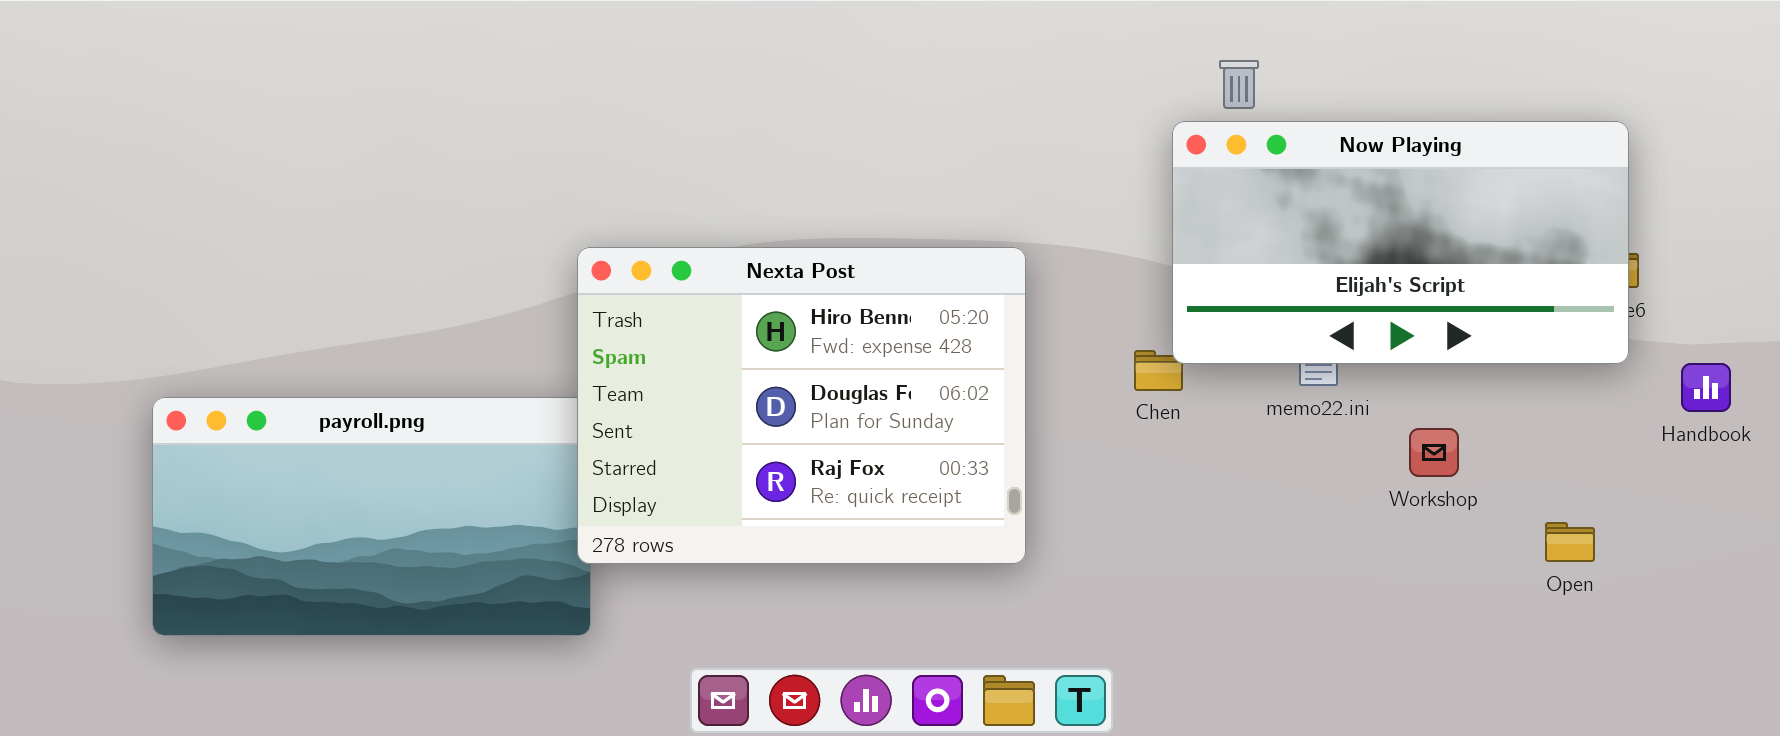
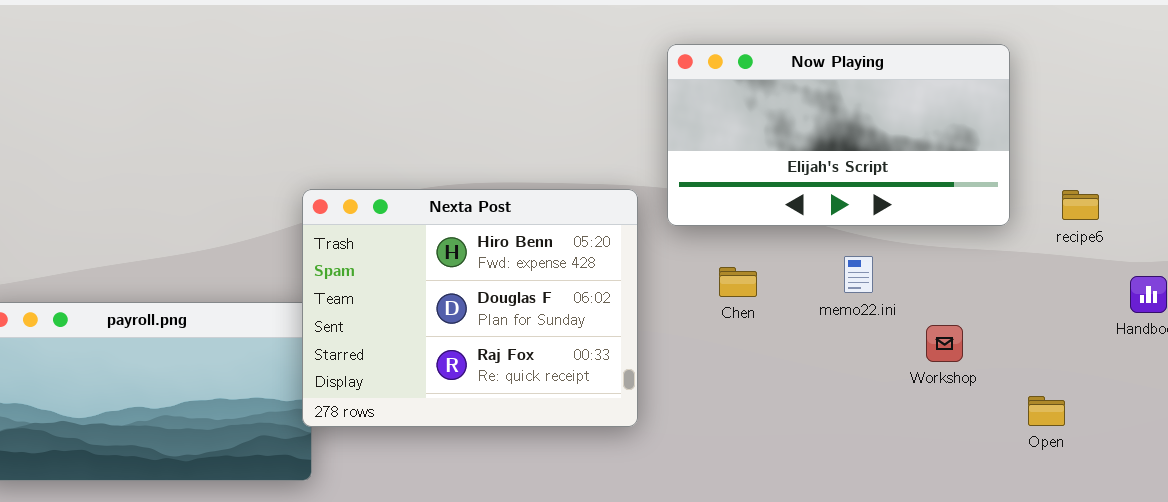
Now Playing: [1172,121,1629,364] -> [667,44,1010,226], moved

